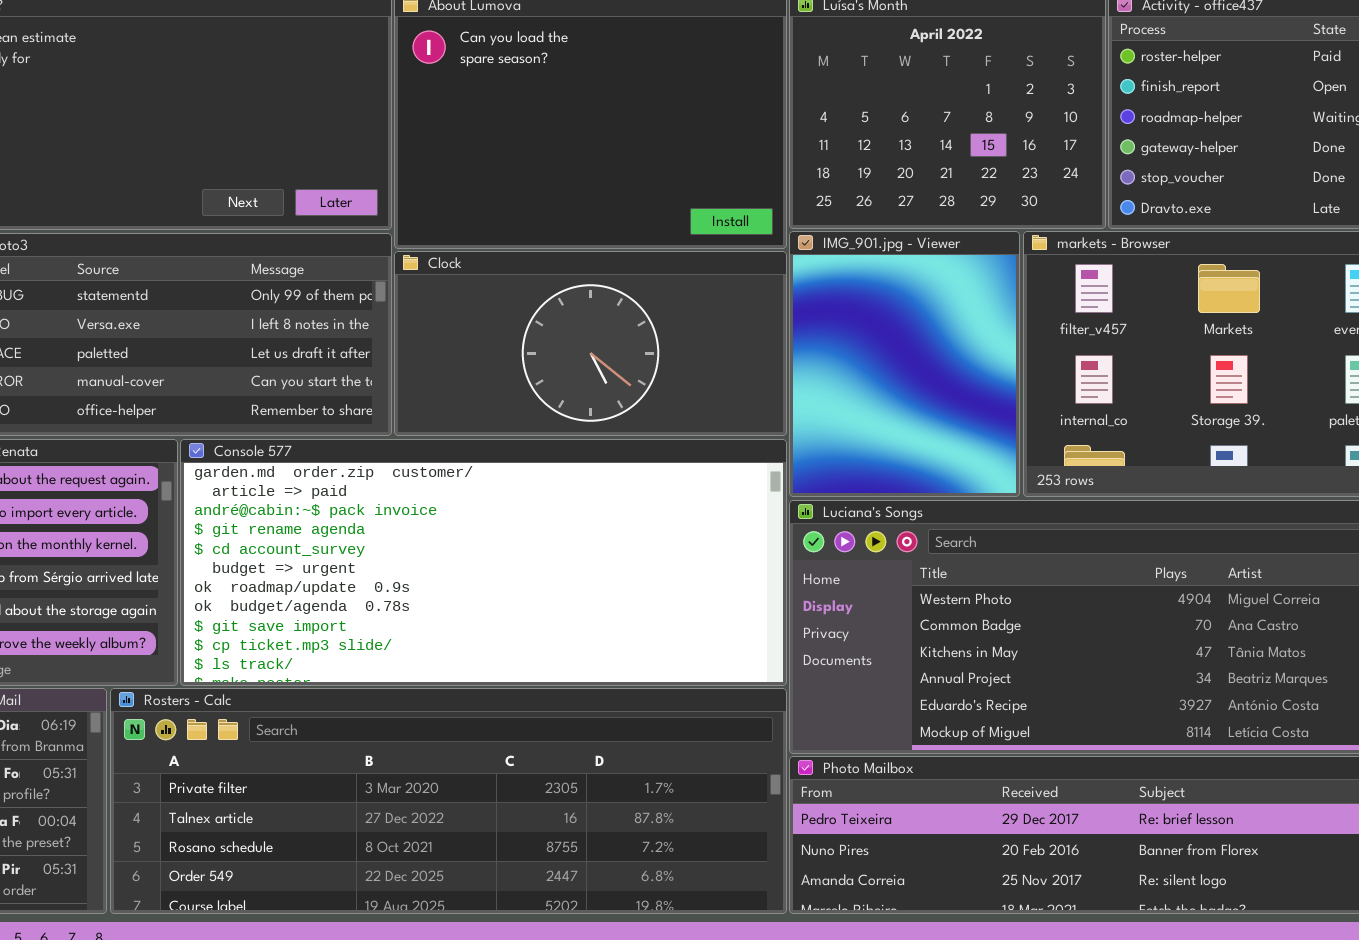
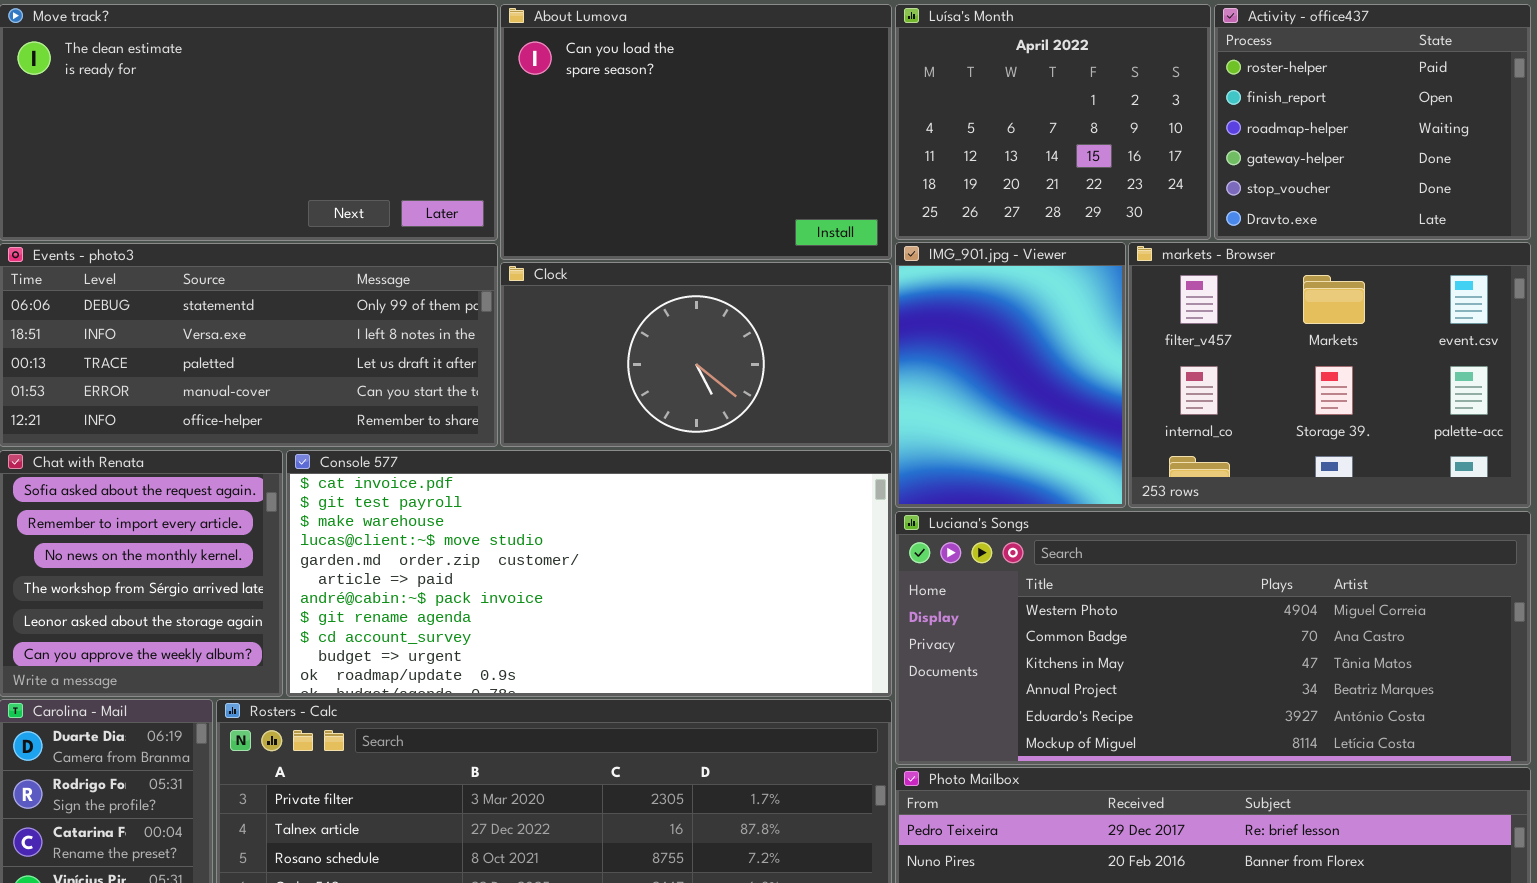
Console 577: [180,439,787,686] -> [286,450,892,697], scrolled up 4 rows

